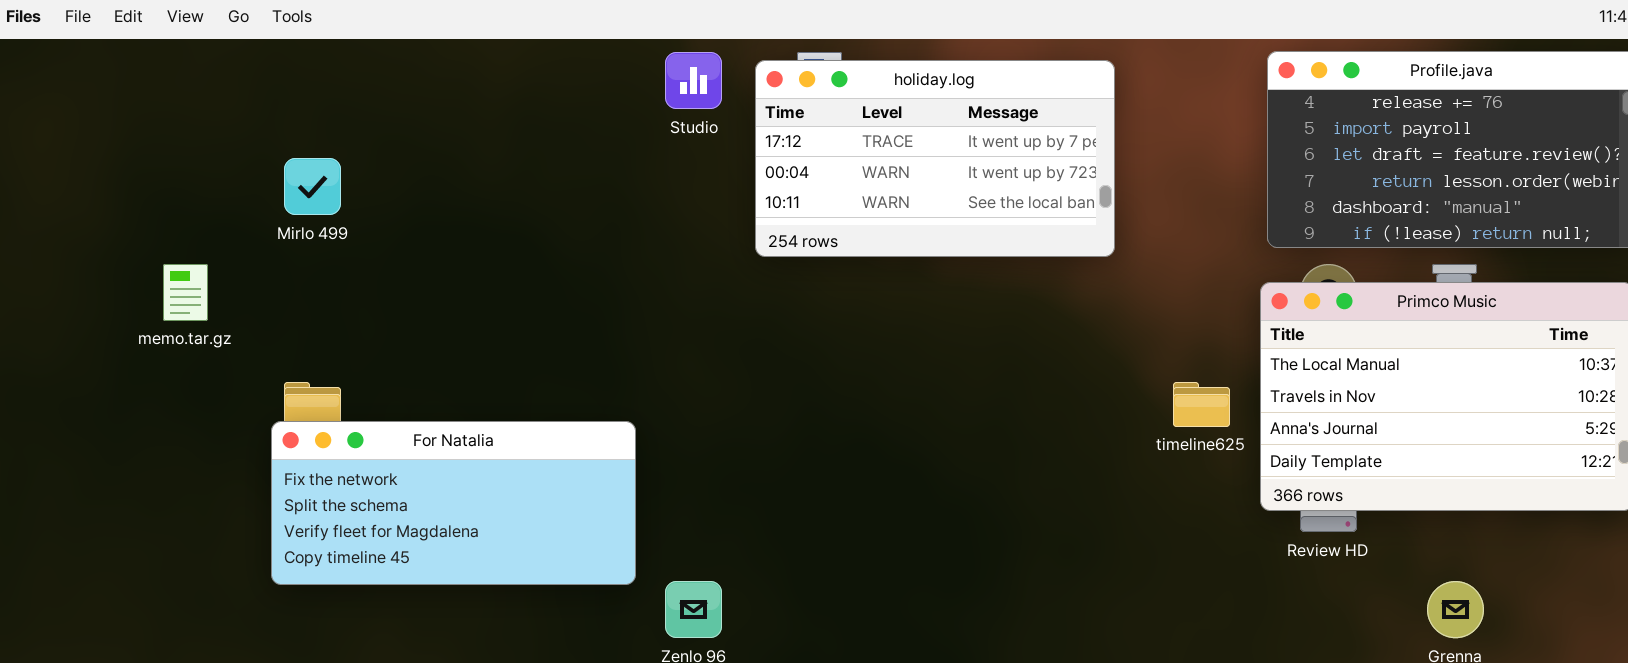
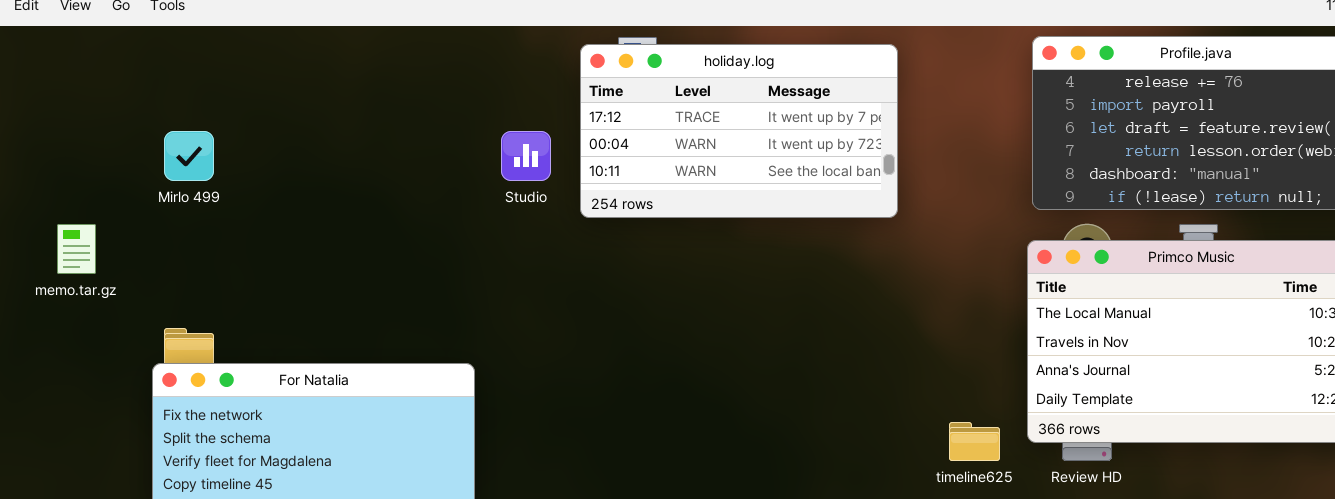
Studio: [665,52,722,109] -> [501,131,551,181], moved
timeline625: [1173,382,1230,427] -> [949,422,1000,461], moved

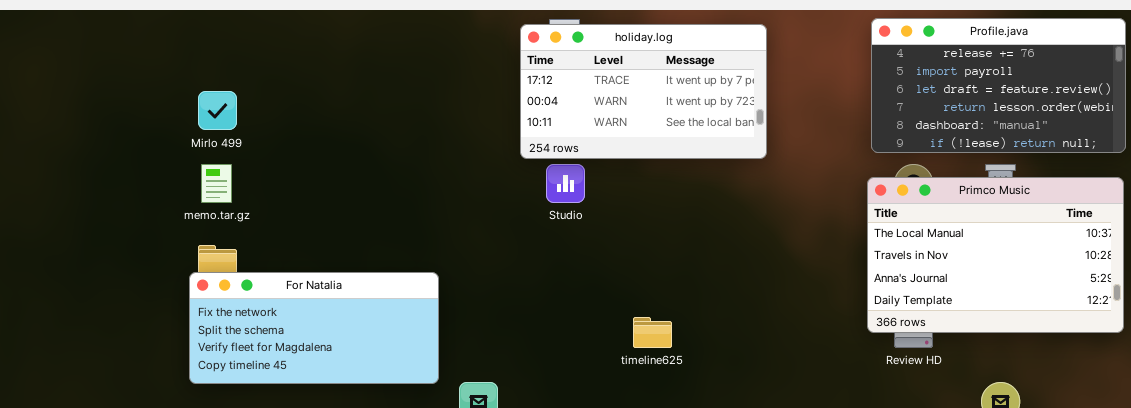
Studio: [501,131,551,181] -> [546,164,585,203], moved
memo.tar.gz: [57,224,96,274] -> [201,164,232,203], moved
timeline625: [949,422,1000,461] -> [633,317,672,348], moved

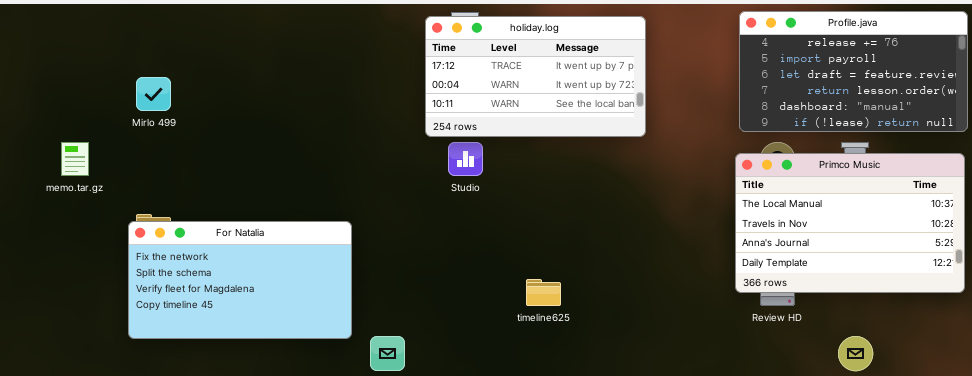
memo.tar.gz: [201,164,232,203] -> [61,142,89,176], moved
For Natalia: [189,272,439,384] -> [128,221,352,339], resized

